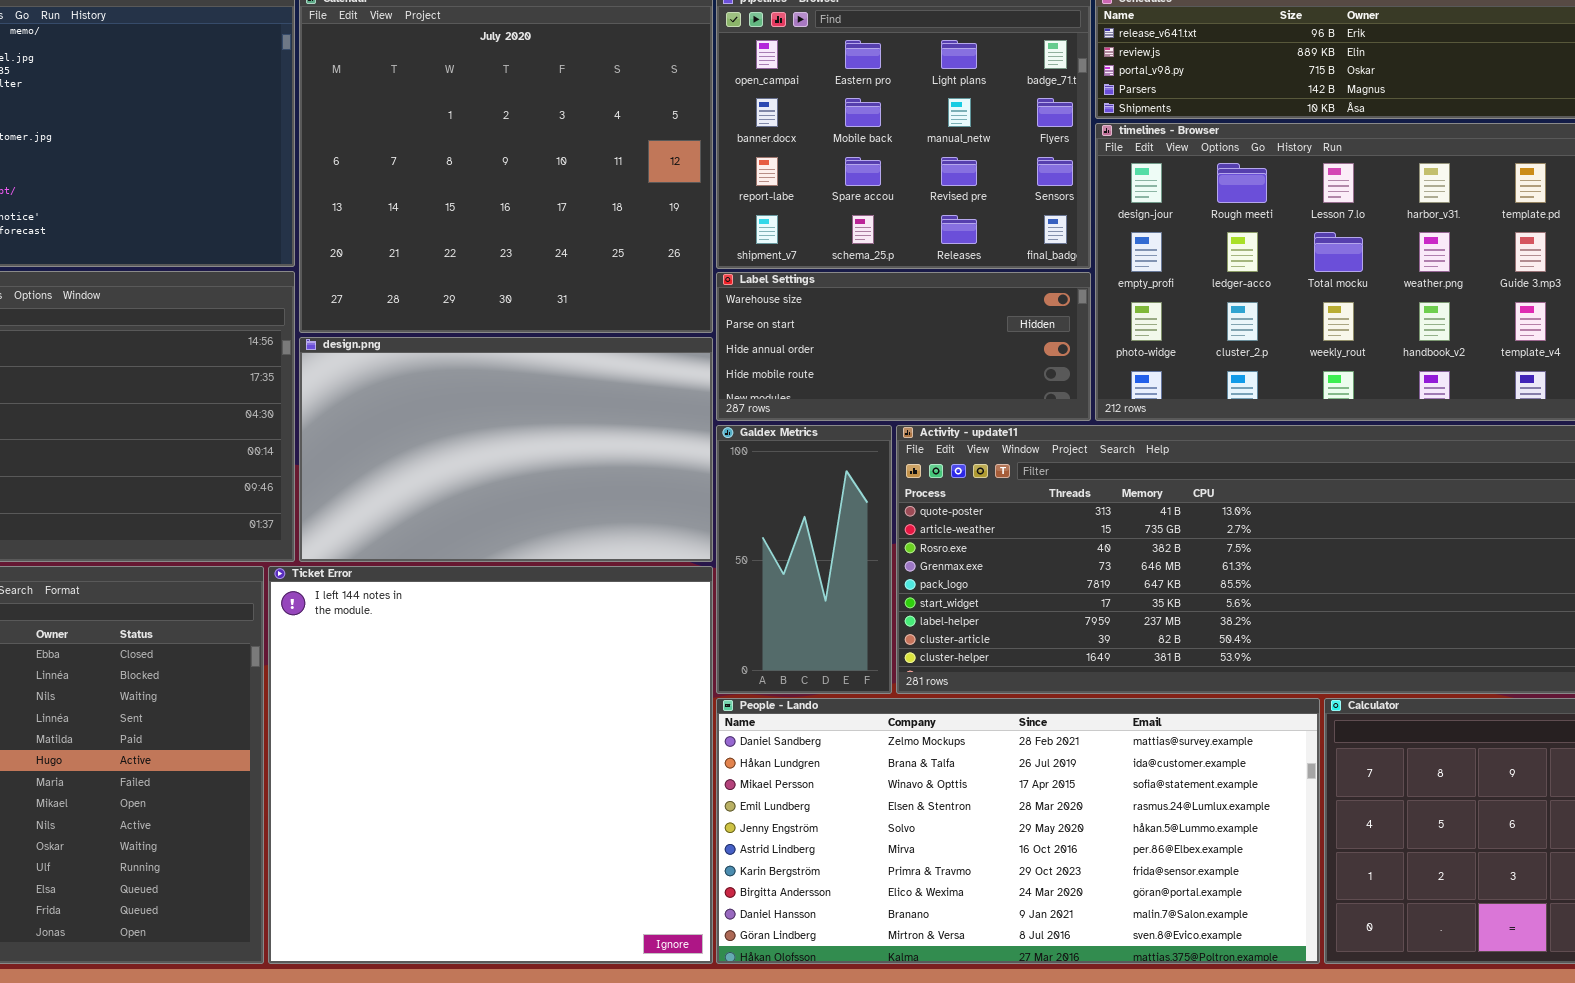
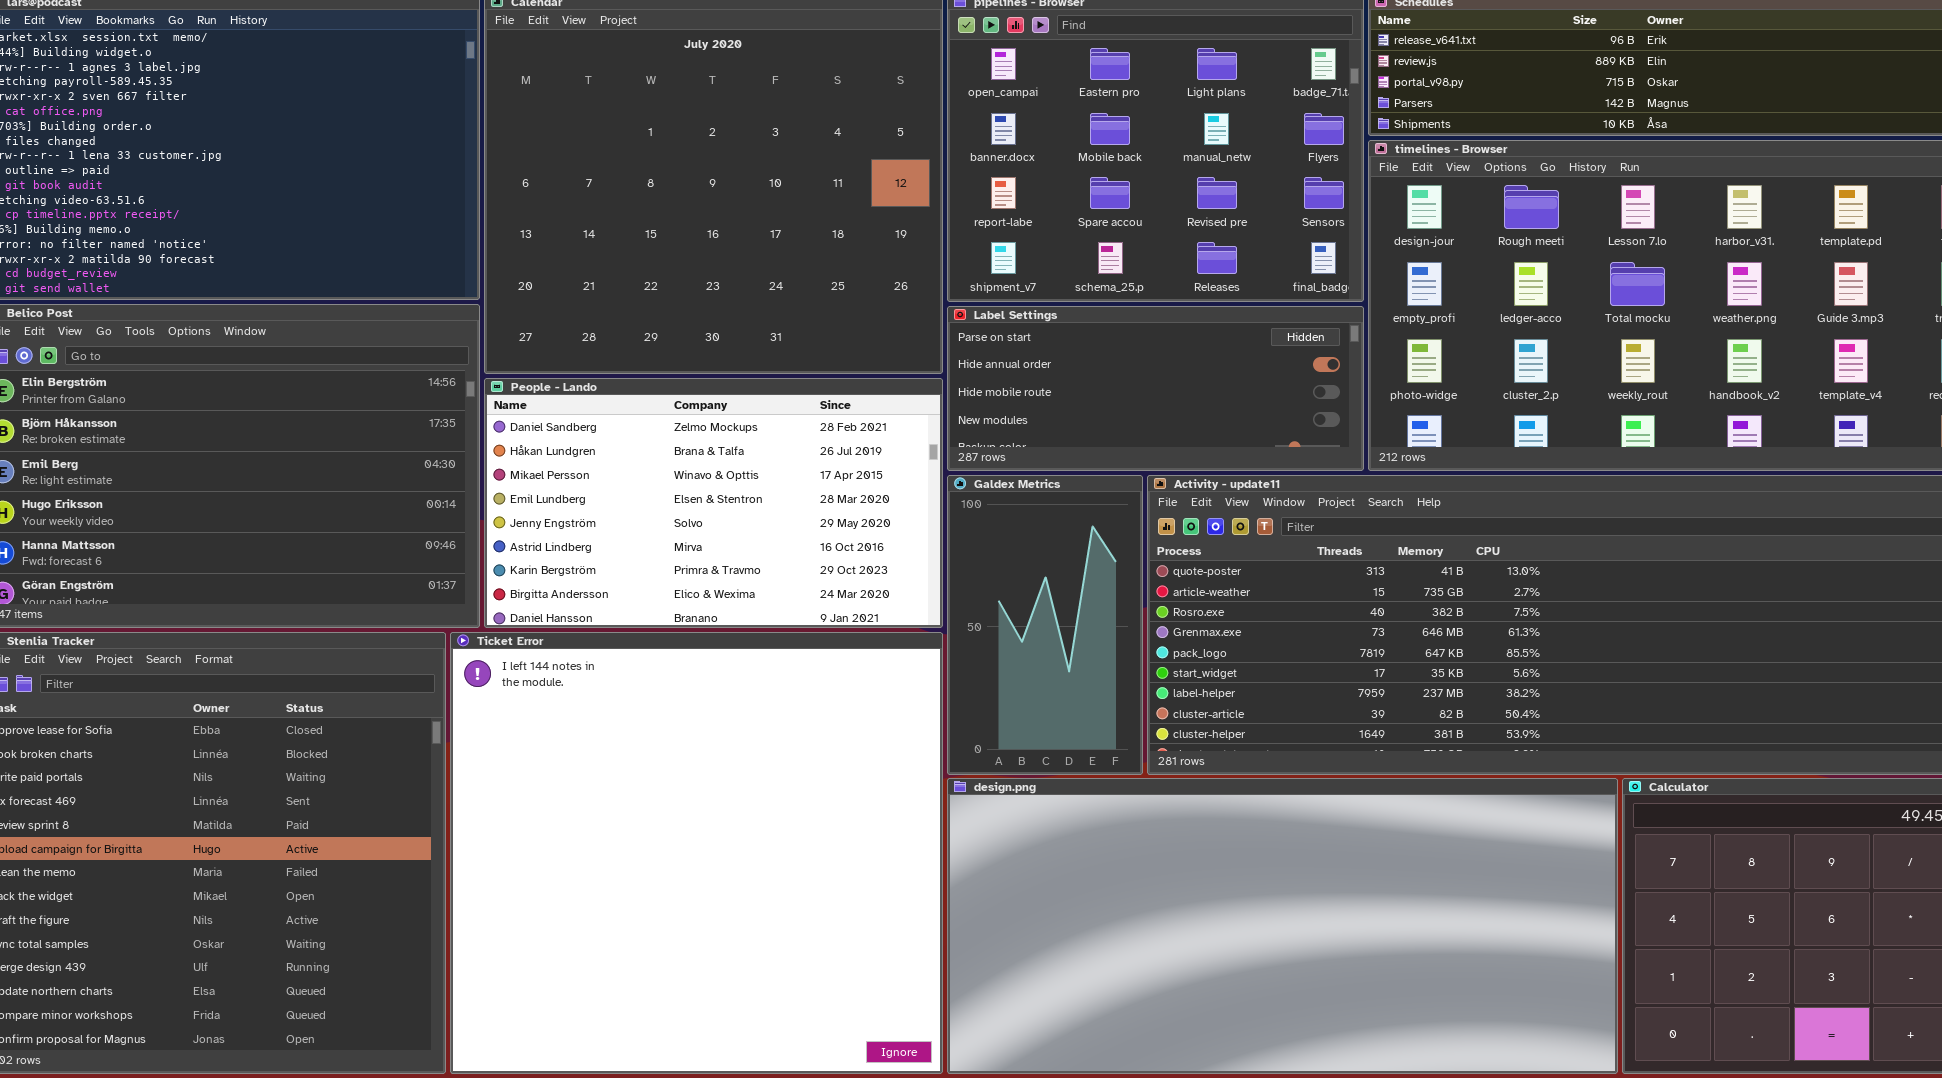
Label Settings: [716,272,1091,421] -> [947,306,1364,471], scrolled down 1 row
design.png: [299,337,713,562] -> [947,778,1618,1074], moved, resized
People - Lando: [716,698,1320,964] -> [484,378,943,628], moved, resized

